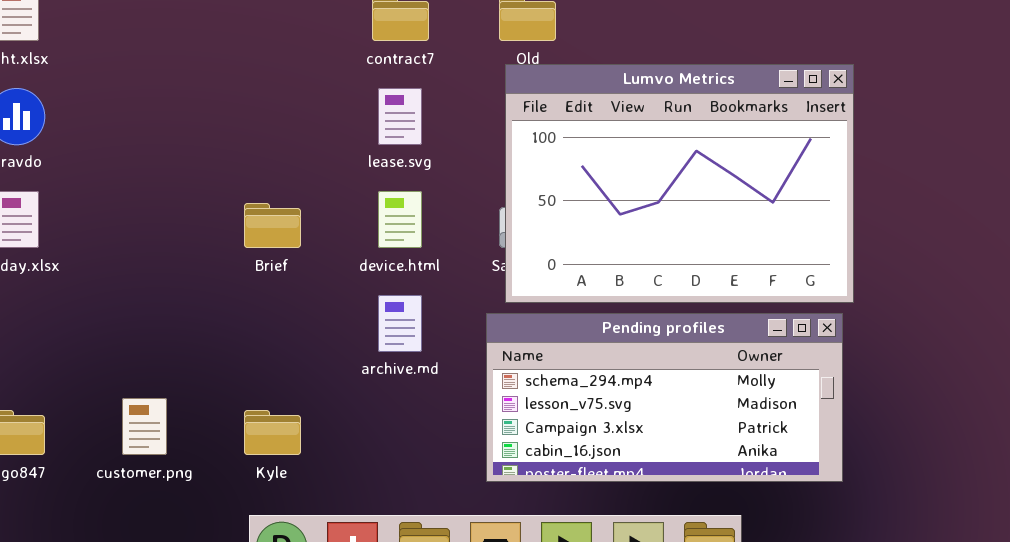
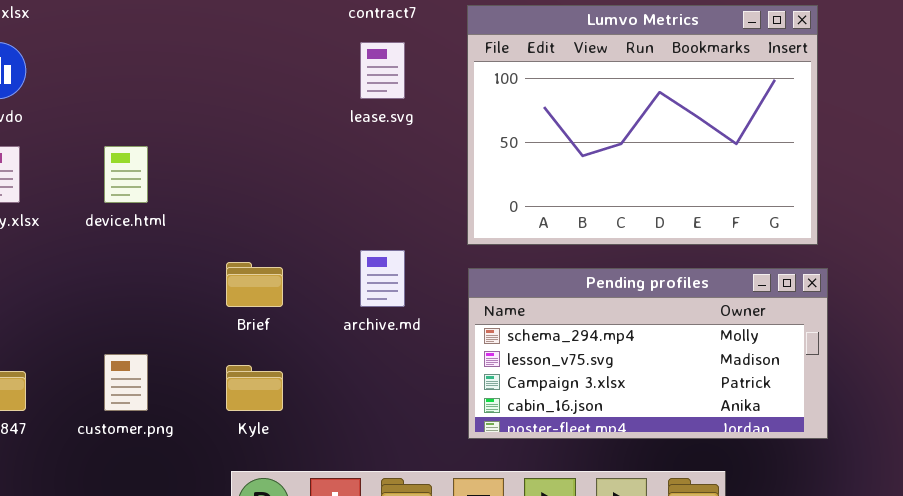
Lumvo Metrics: [505,64,854,303] -> [467,5,818,245], moved
device.html: [378,191,422,248] -> [104,146,148,203], moved
Brief: [244,203,301,248] -> [226,262,283,307], moved

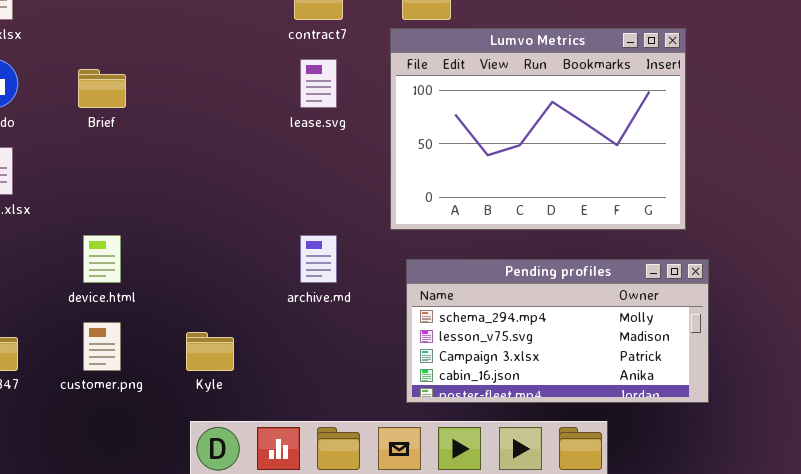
device.html: [104,146,148,203] -> [83,235,121,283], moved
Brief: [226,262,283,307] -> [78,69,126,108], moved
Pending profiles: [468,268,828,439] -> [406,259,709,403], moved

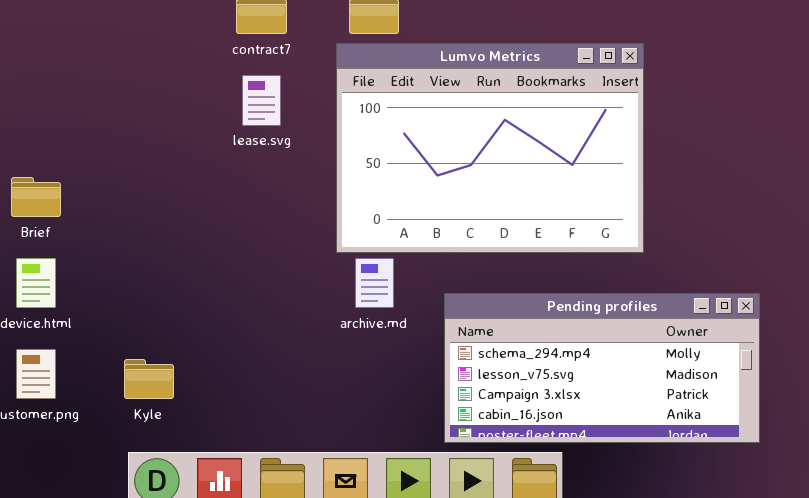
Brief: [78,69,126,108] -> [11,177,61,217], moved
archive.md: [300,235,337,283] -> [355,258,394,308], moved
Pending profiles: [406,259,709,403] -> [444,293,760,443], moved

